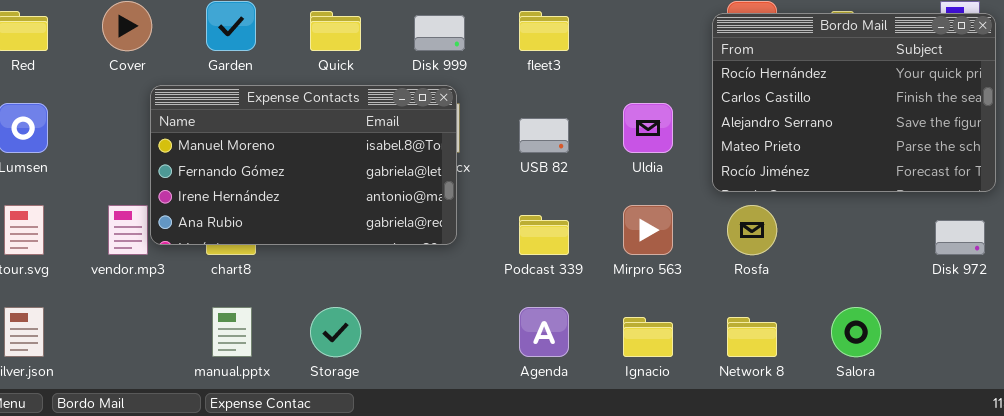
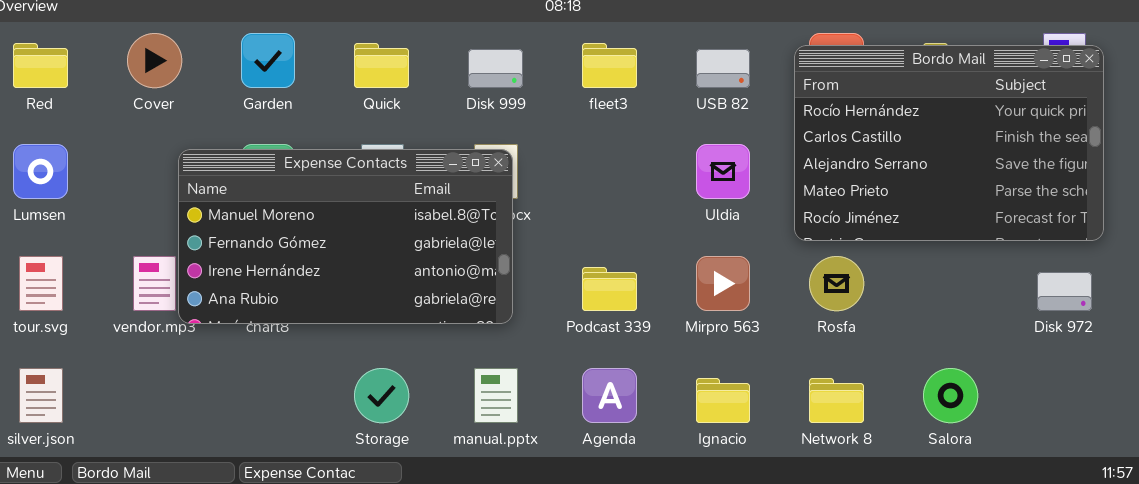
Expense Contacts: [150,85,457,245] -> [178,149,513,324], moved
USB 82: [519,118,569,153] -> [696,49,750,88], moved
manual.pptx: [212,307,252,357] -> [474,368,518,423], moved

